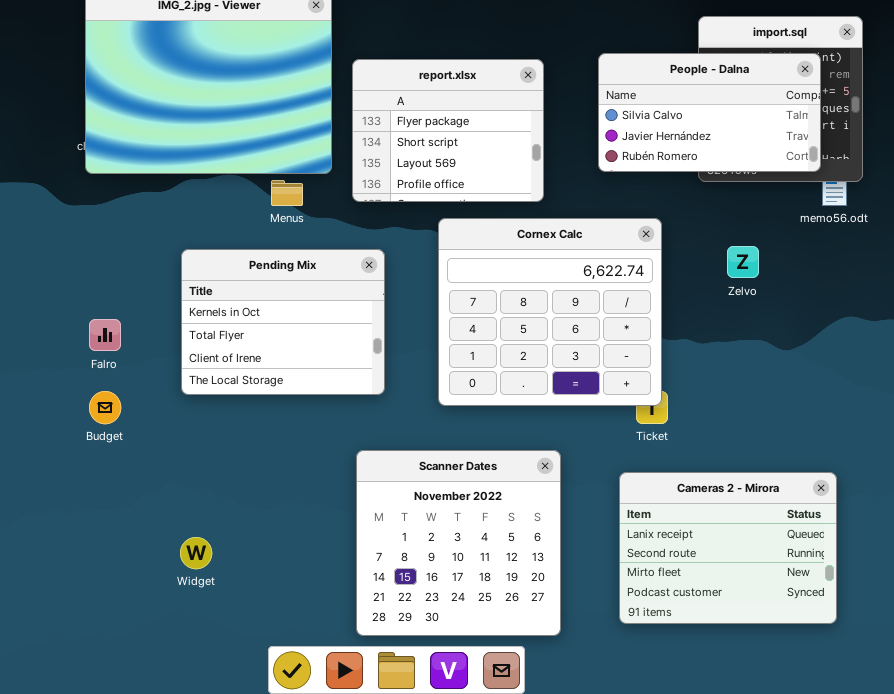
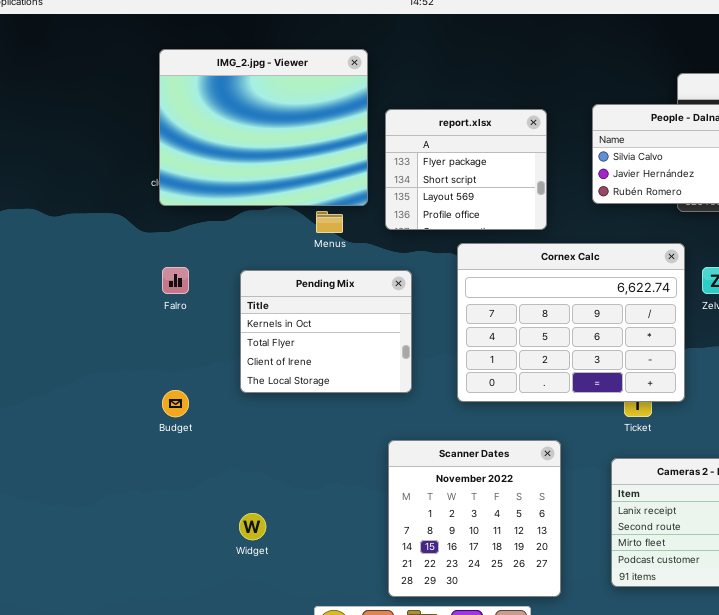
Cornex Calc: [438,218,662,406] -> [457,243,685,402], resized
Falro: [89,319,121,351] -> [162,267,189,294], moved

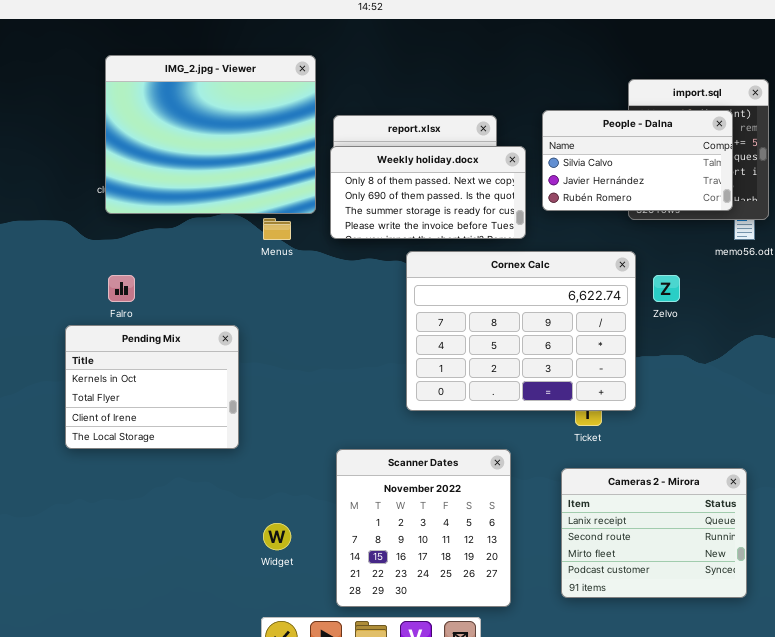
Weekly holiday.docx: none -> [330,146,526,239], opened
Pending Mix: [240,270,412,393] -> [65,325,239,449], moved
Widget: [239,513,266,540] -> [263,523,291,550], moved

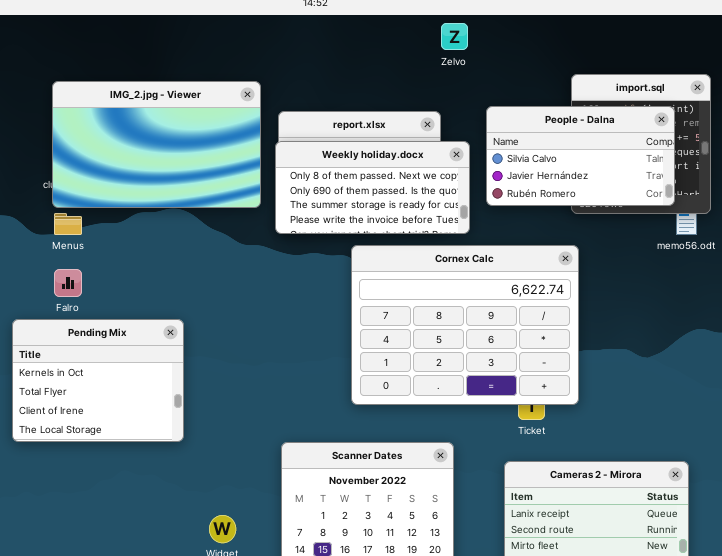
IMG_2.jpg - Viewer: [105,55,316,214] -> [52,81,261,208], resized
Menus: [263,218,291,240] -> [54,213,82,235], moved
Zelvo: [653,275,680,302] -> [441,23,468,50], moved

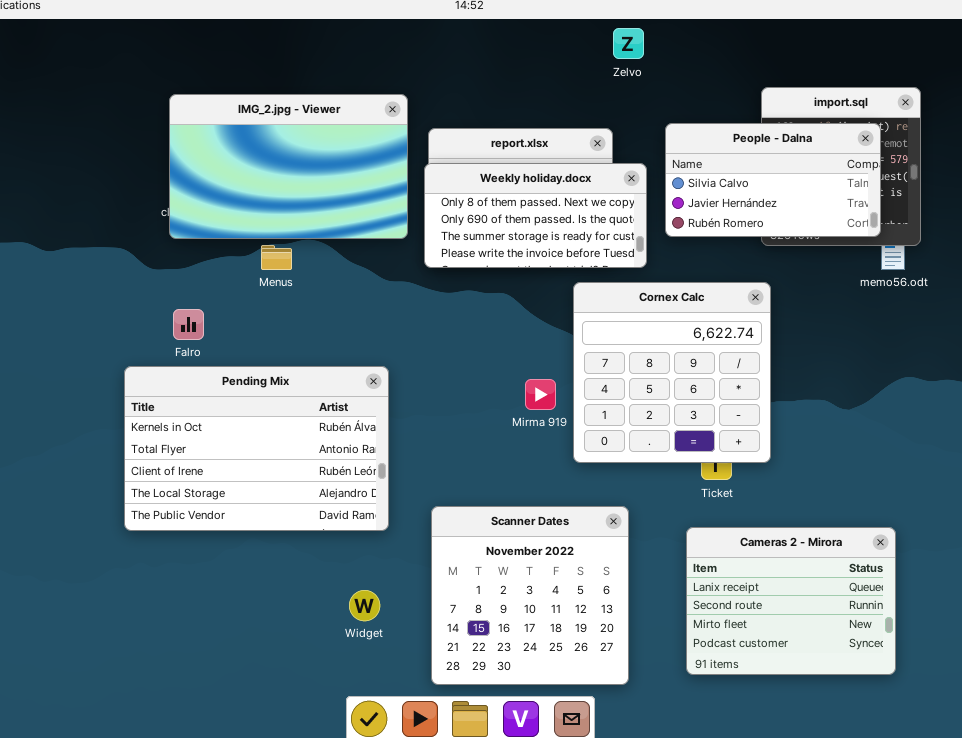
Menus: [54,213,82,235] -> [261,245,292,270], moved
Cornex Calc: [351,245,579,405] -> [573,282,771,463], resized
Pending Mix: [12,319,184,442] -> [124,366,389,531], resized

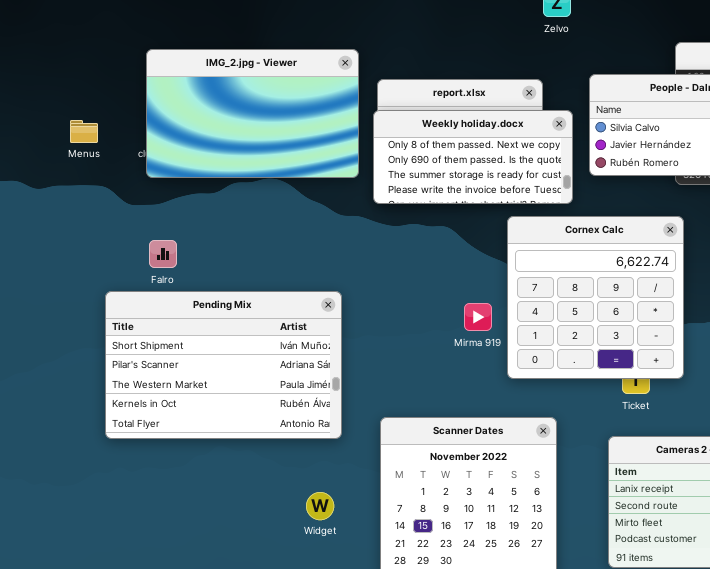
Menus: [261,245,292,270] -> [70,120,98,143], moved
Pending Mix: [124,366,389,531] -> [105,291,342,439], scrolled up 3 rows

